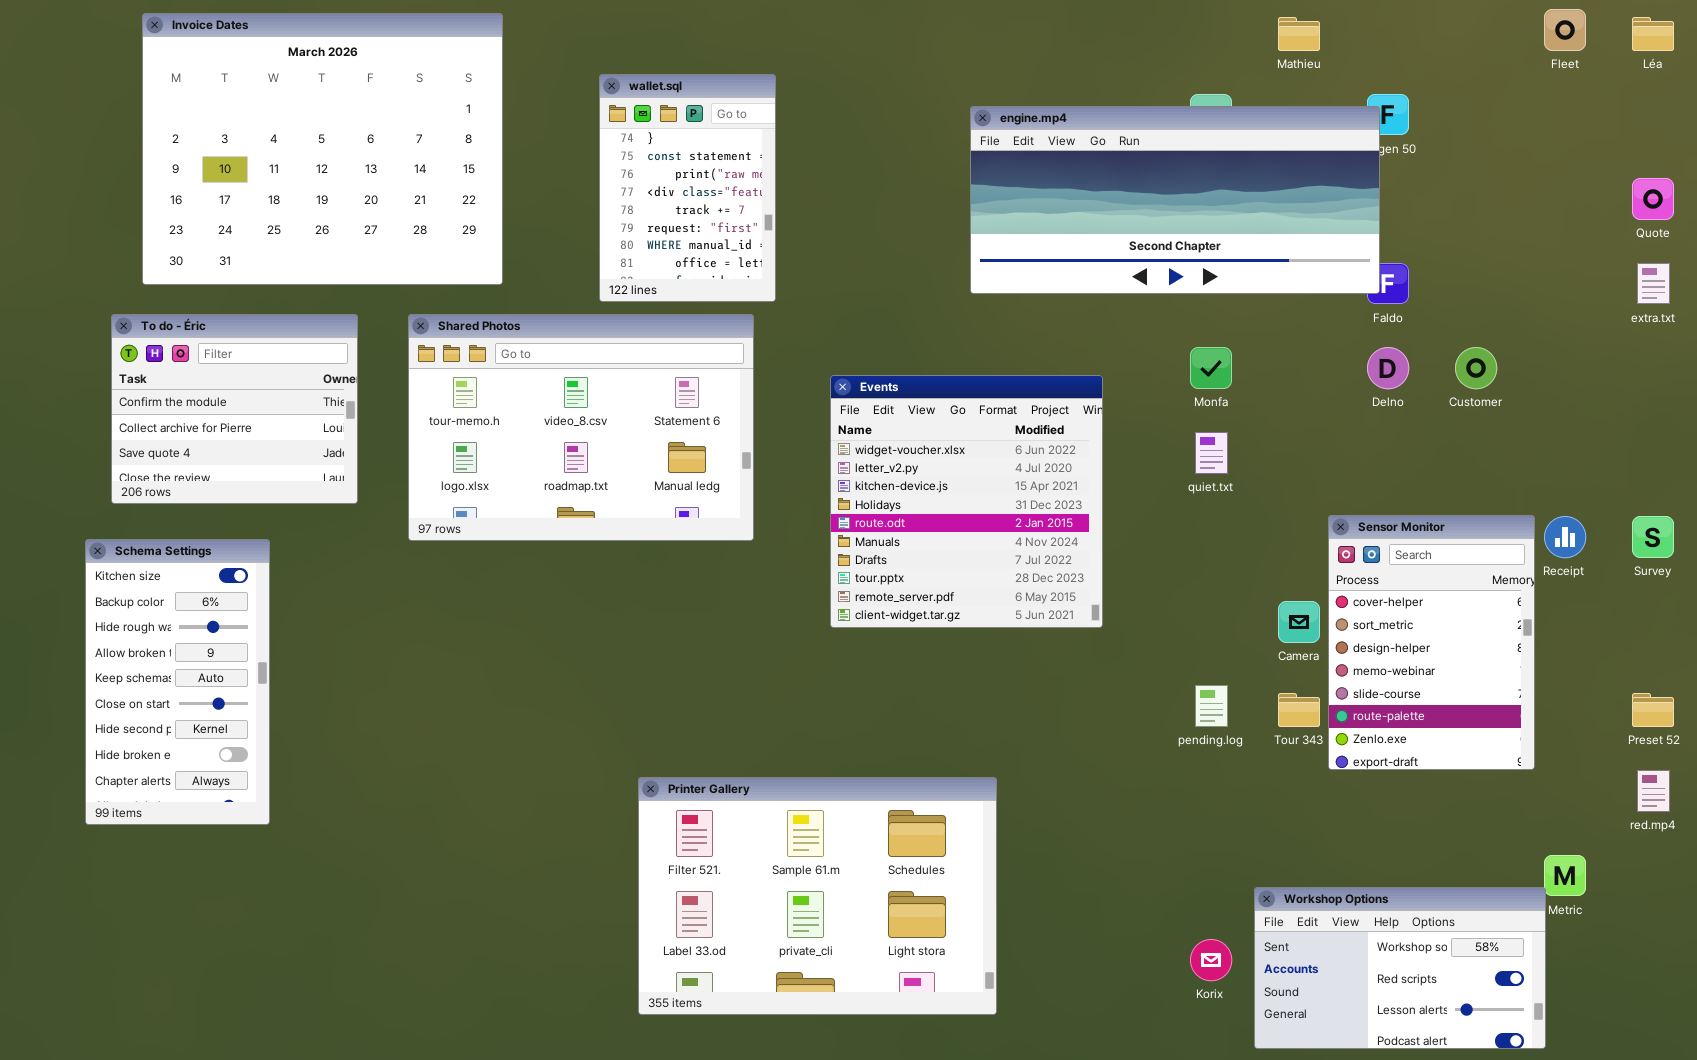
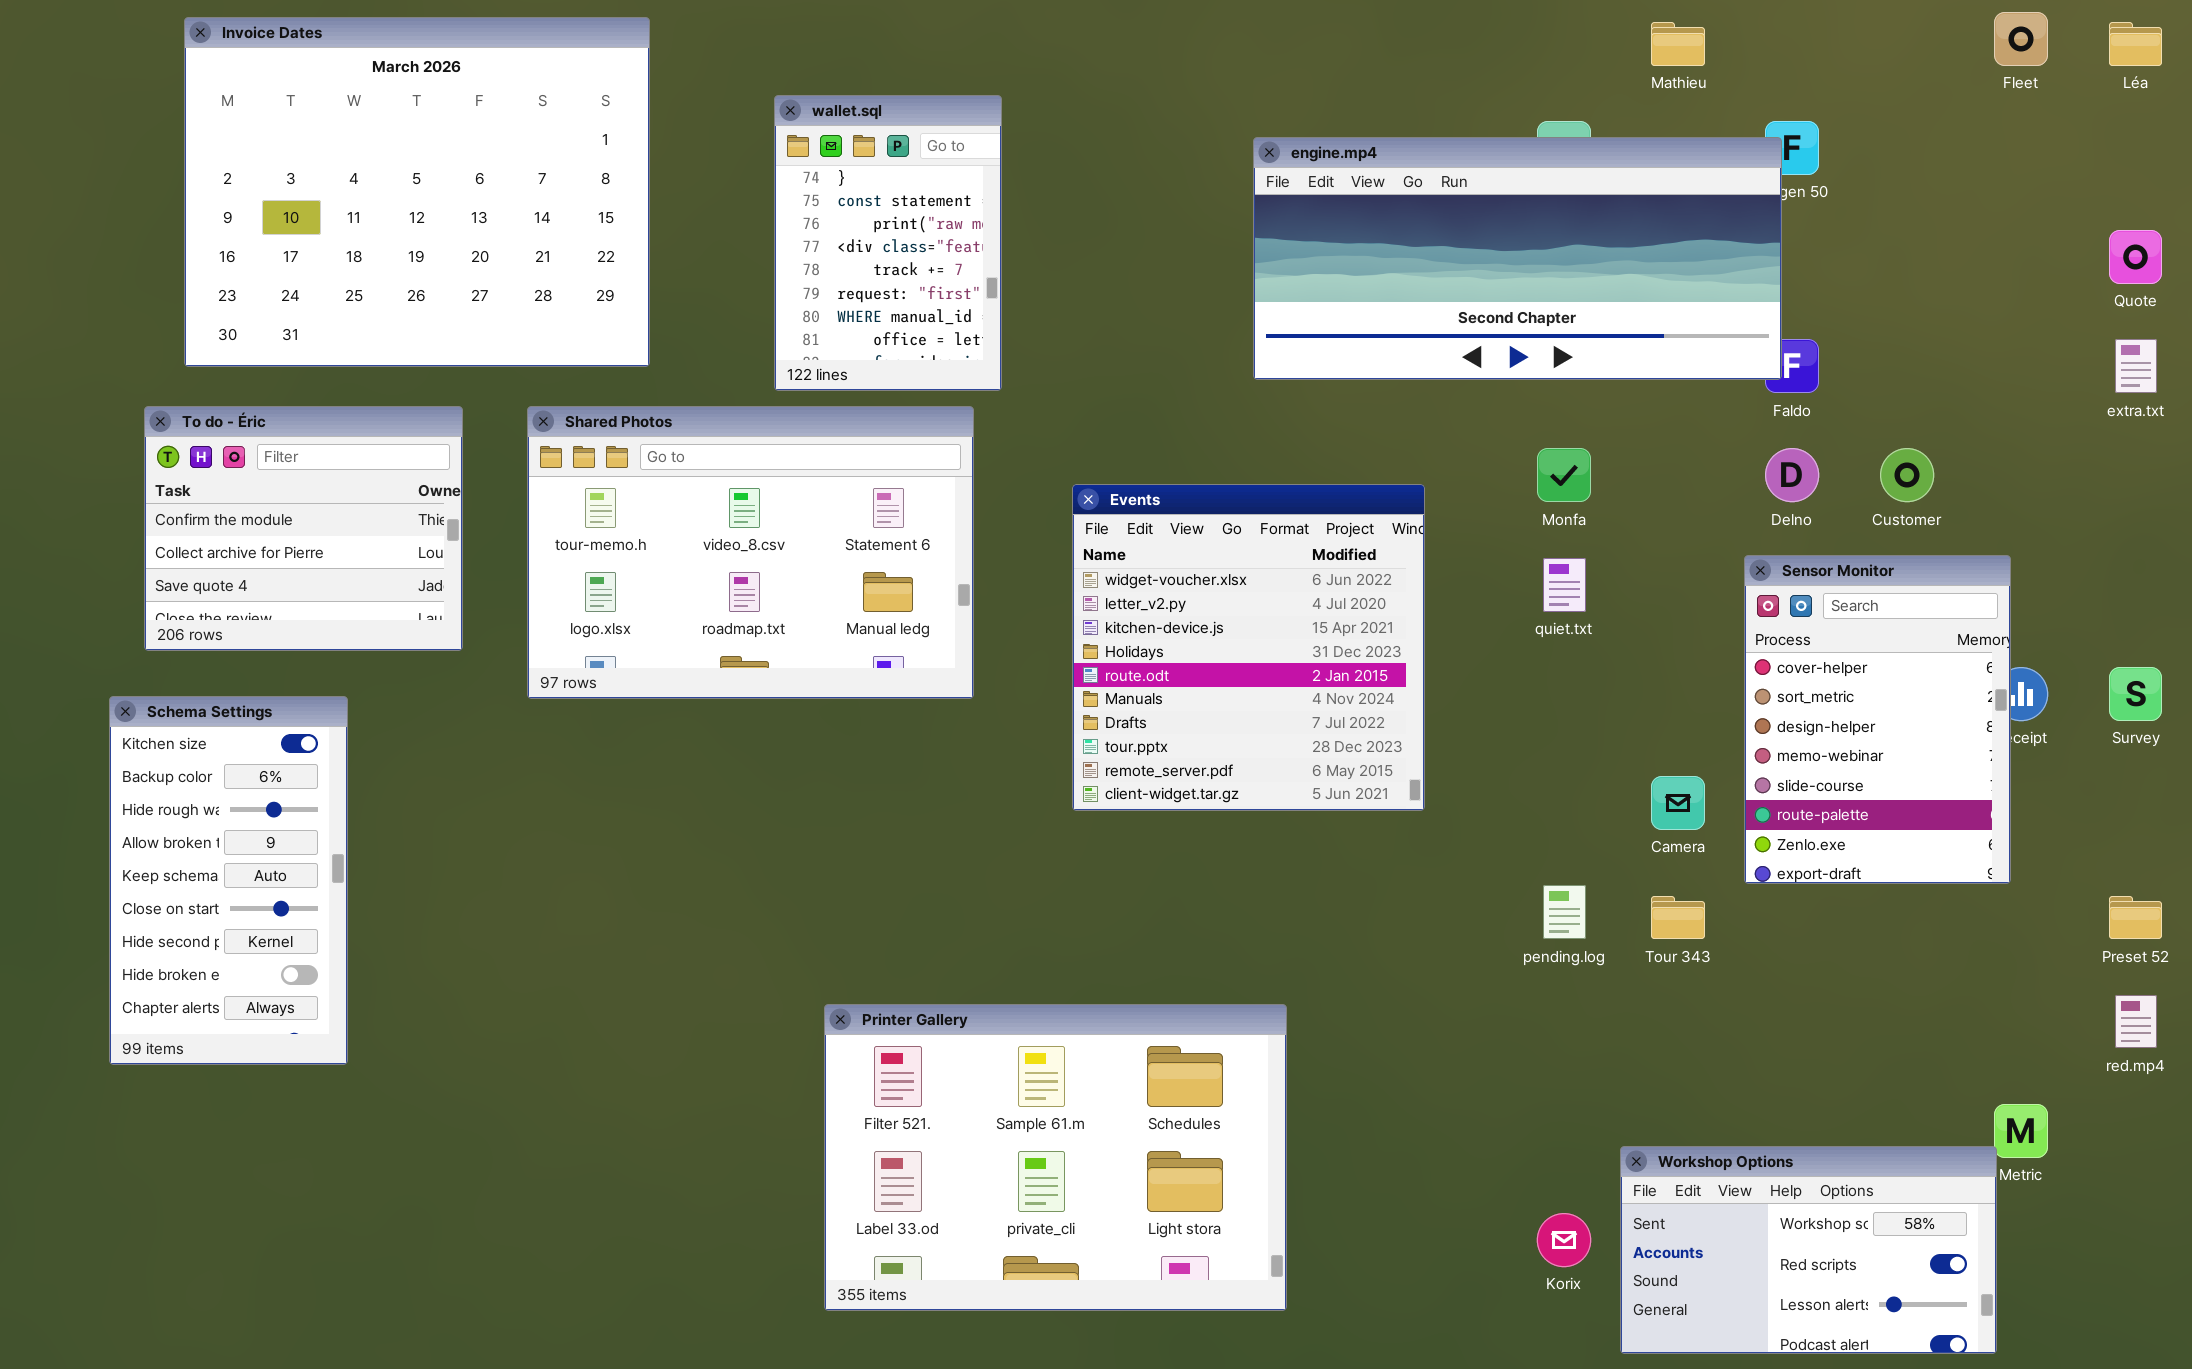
Sensor Monitor: [1328,515,1535,770] -> [1744,555,2011,884], moved

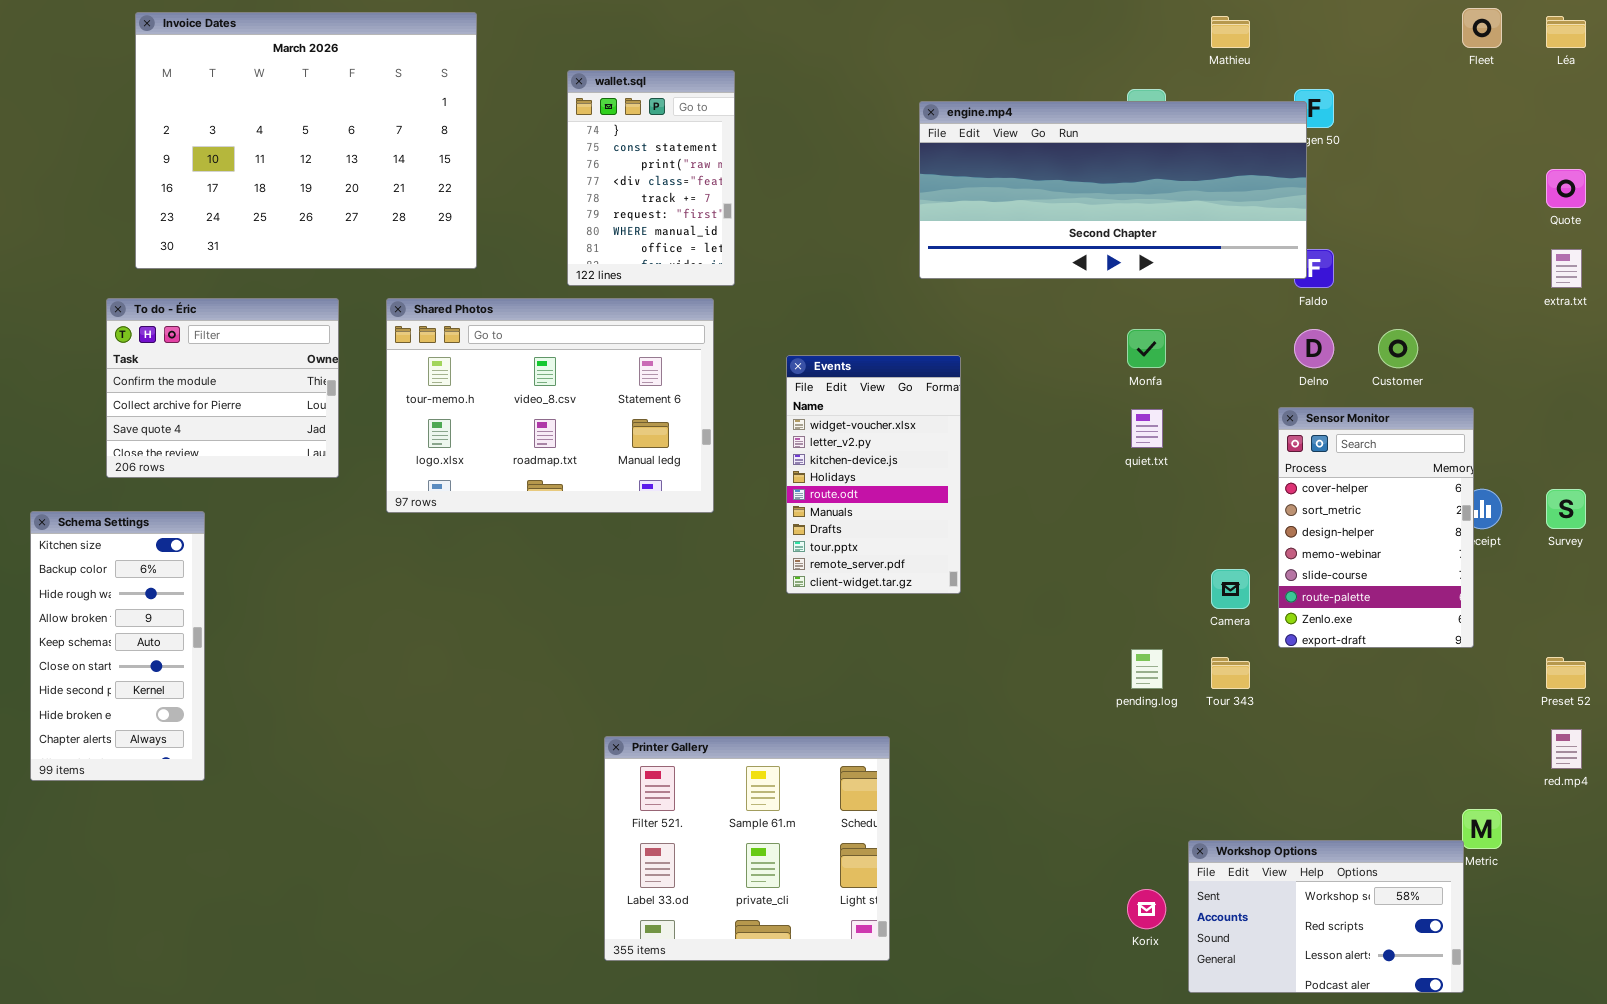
Events: [1072,484,1425,811] -> [786,355,961,594], resized
Schema Settings: [109,696,348,1065] -> [30,511,205,781], moved
Printer Gallery: [824,1004,1287,1311] -> [604,736,890,961], resized

